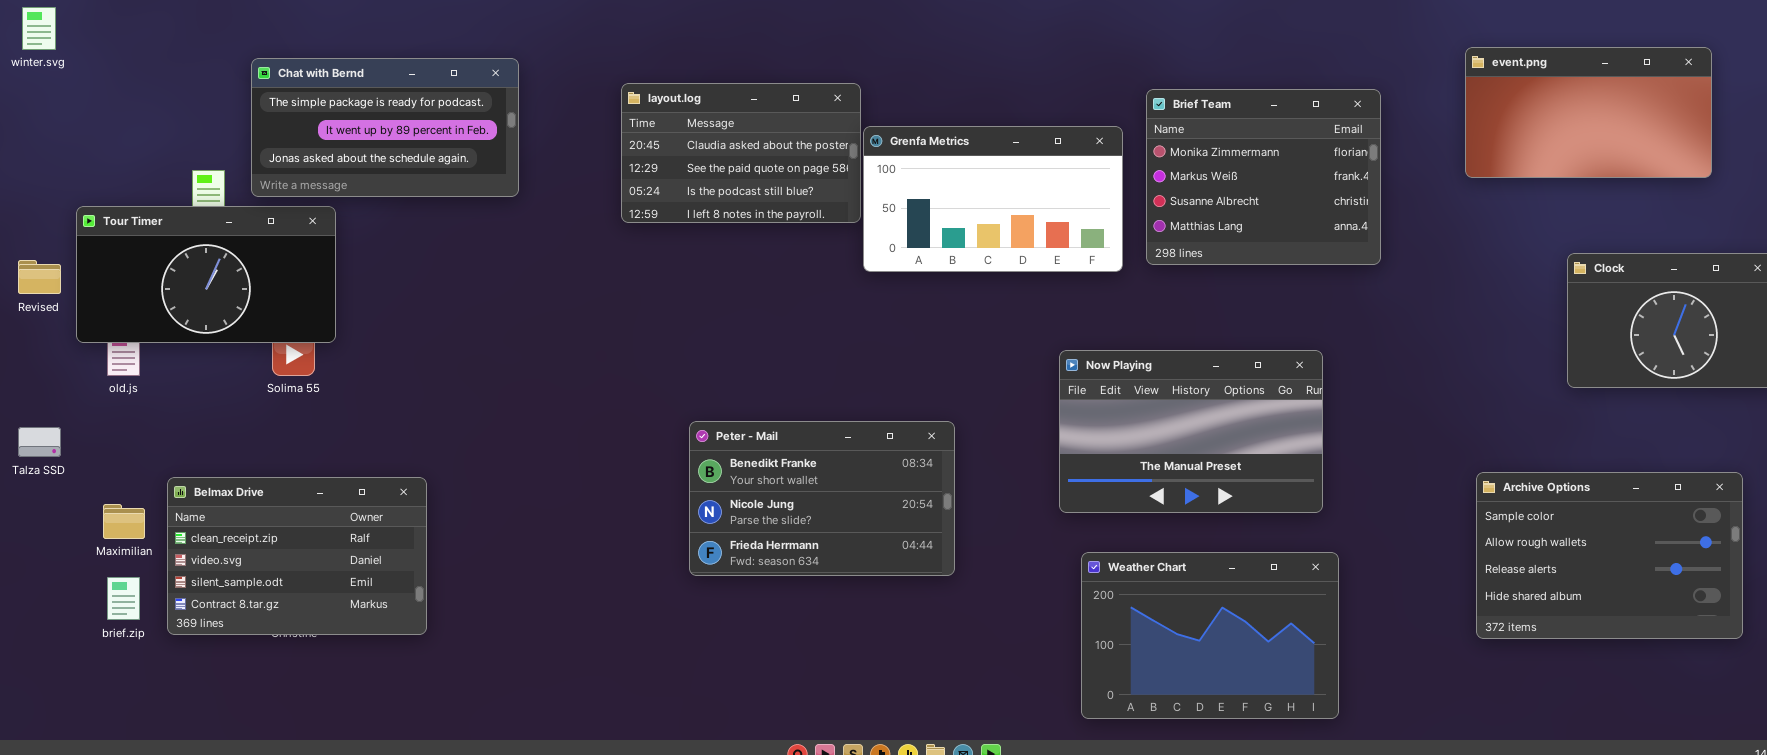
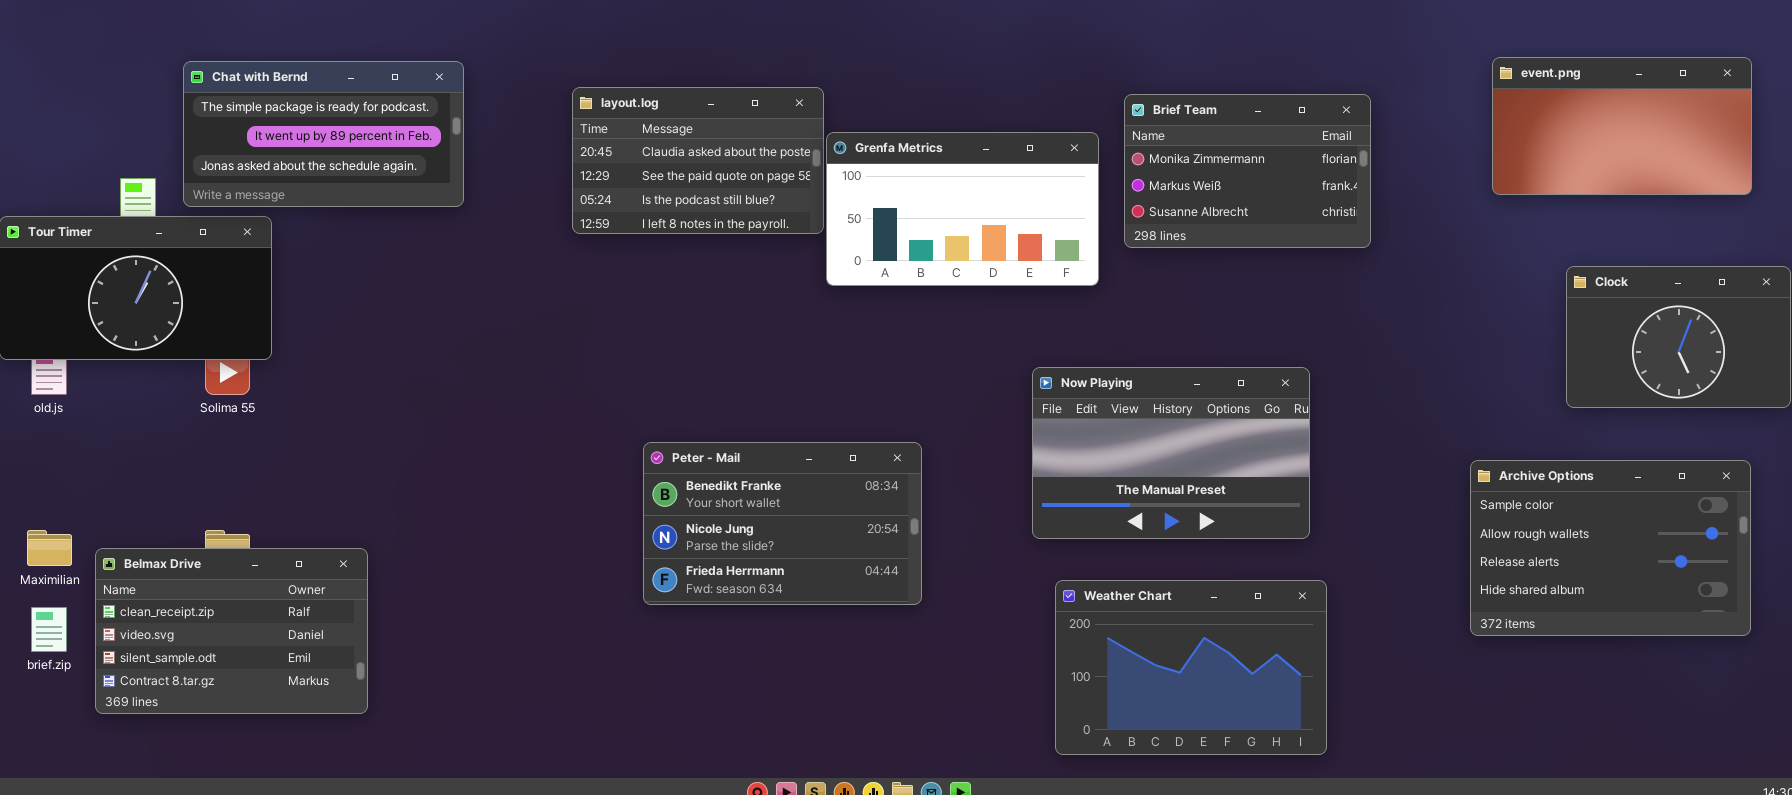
event.png: [1465,47,1712,178] -> [1492,57,1752,195], moved
Brief Team: [1146,89,1381,265] -> [1124,94,1371,248], resized
Archive Options: [1476,472,1743,639] -> [1470,460,1751,636], moved
Belmax Drive: [167,477,427,635] -> [95,548,368,714], moved

